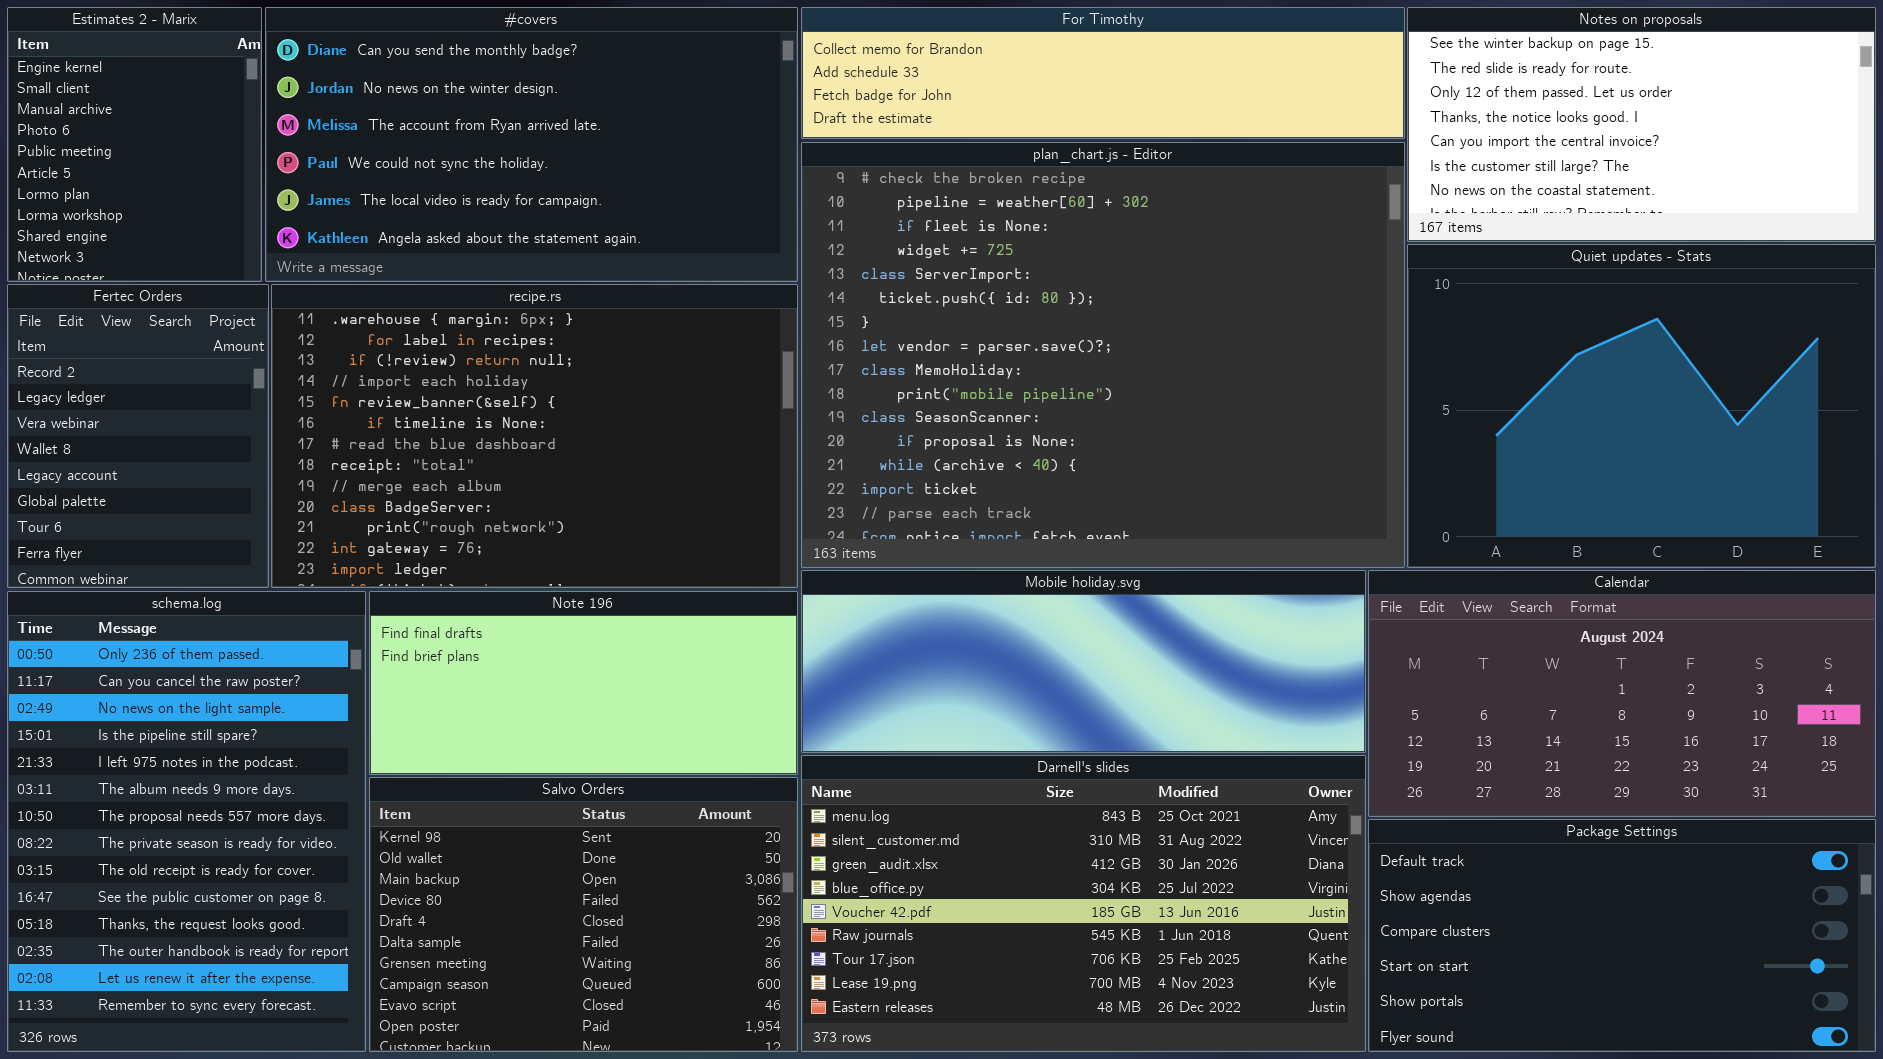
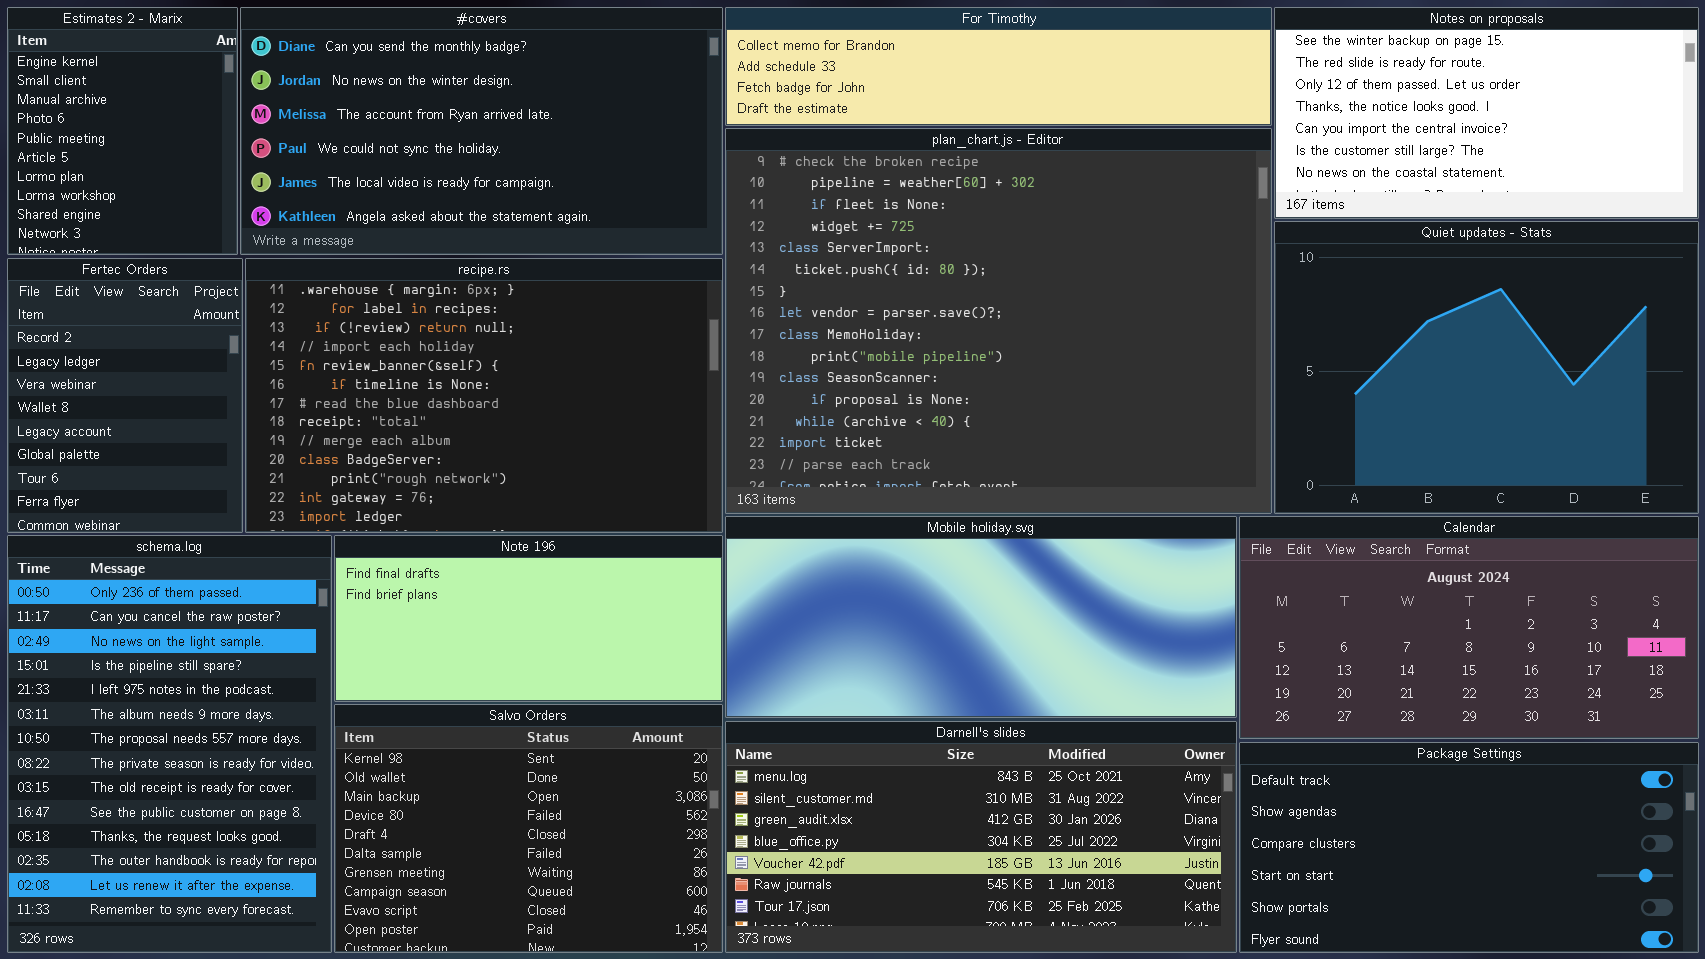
Mobile holiday.svg: [801,570,1366,753] -> [725,516,1237,718], resized
Darnell's slides: [801,755,1366,1052] -> [725,721,1237,953], resized

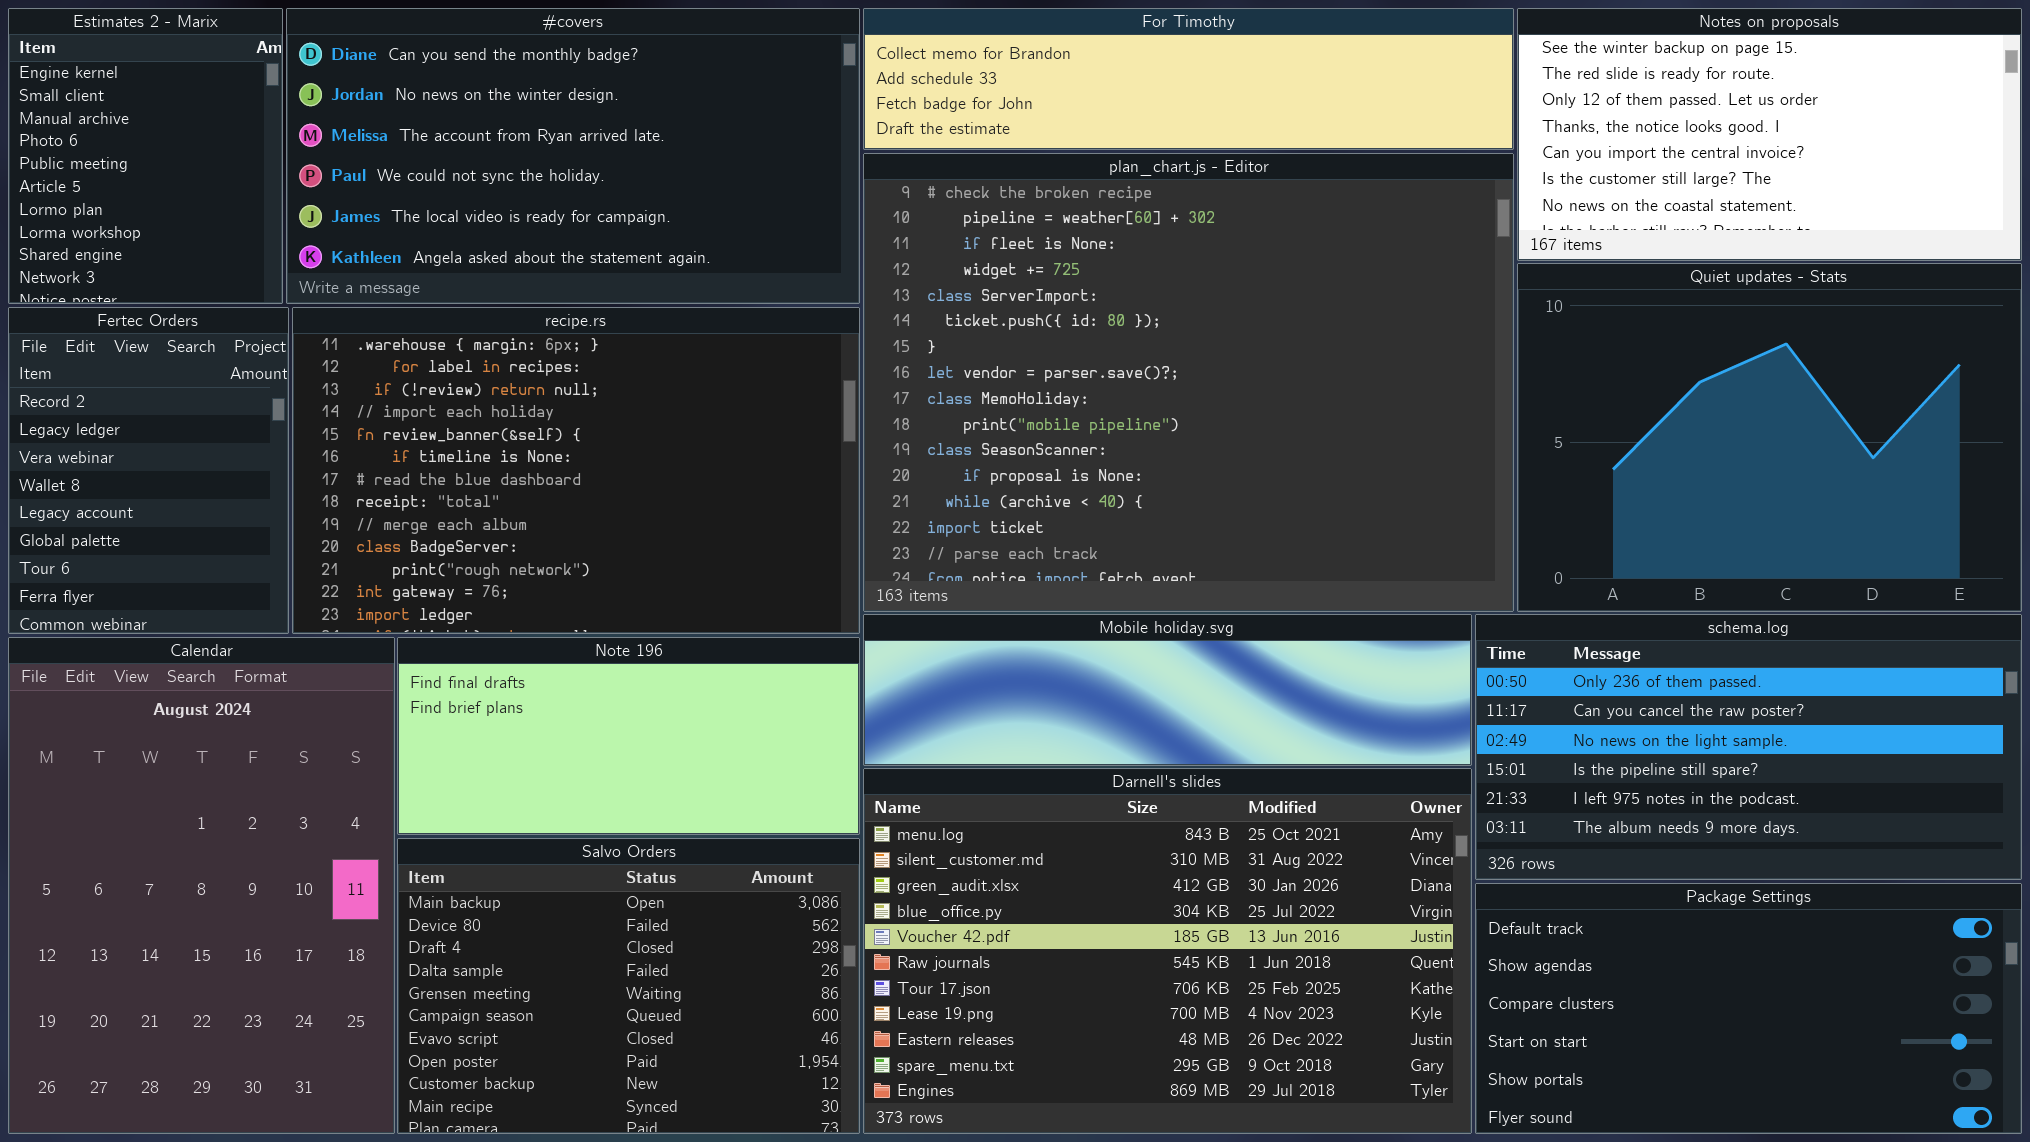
Mobile holiday.svg: [725,516,1237,718] -> [863,614,1472,766], resized
Calendar: [1239,516,1699,739] -> [8,637,395,1134], moved, resized
schema.log: [7,535,332,953] -> [1475,614,2022,880], moved, resized
Salvo Orders: [334,704,723,953] -> [397,838,860,1134], scrolled down 2 rows
Darnell's slides: [725,721,1237,953] -> [863,768,1472,1134], resized

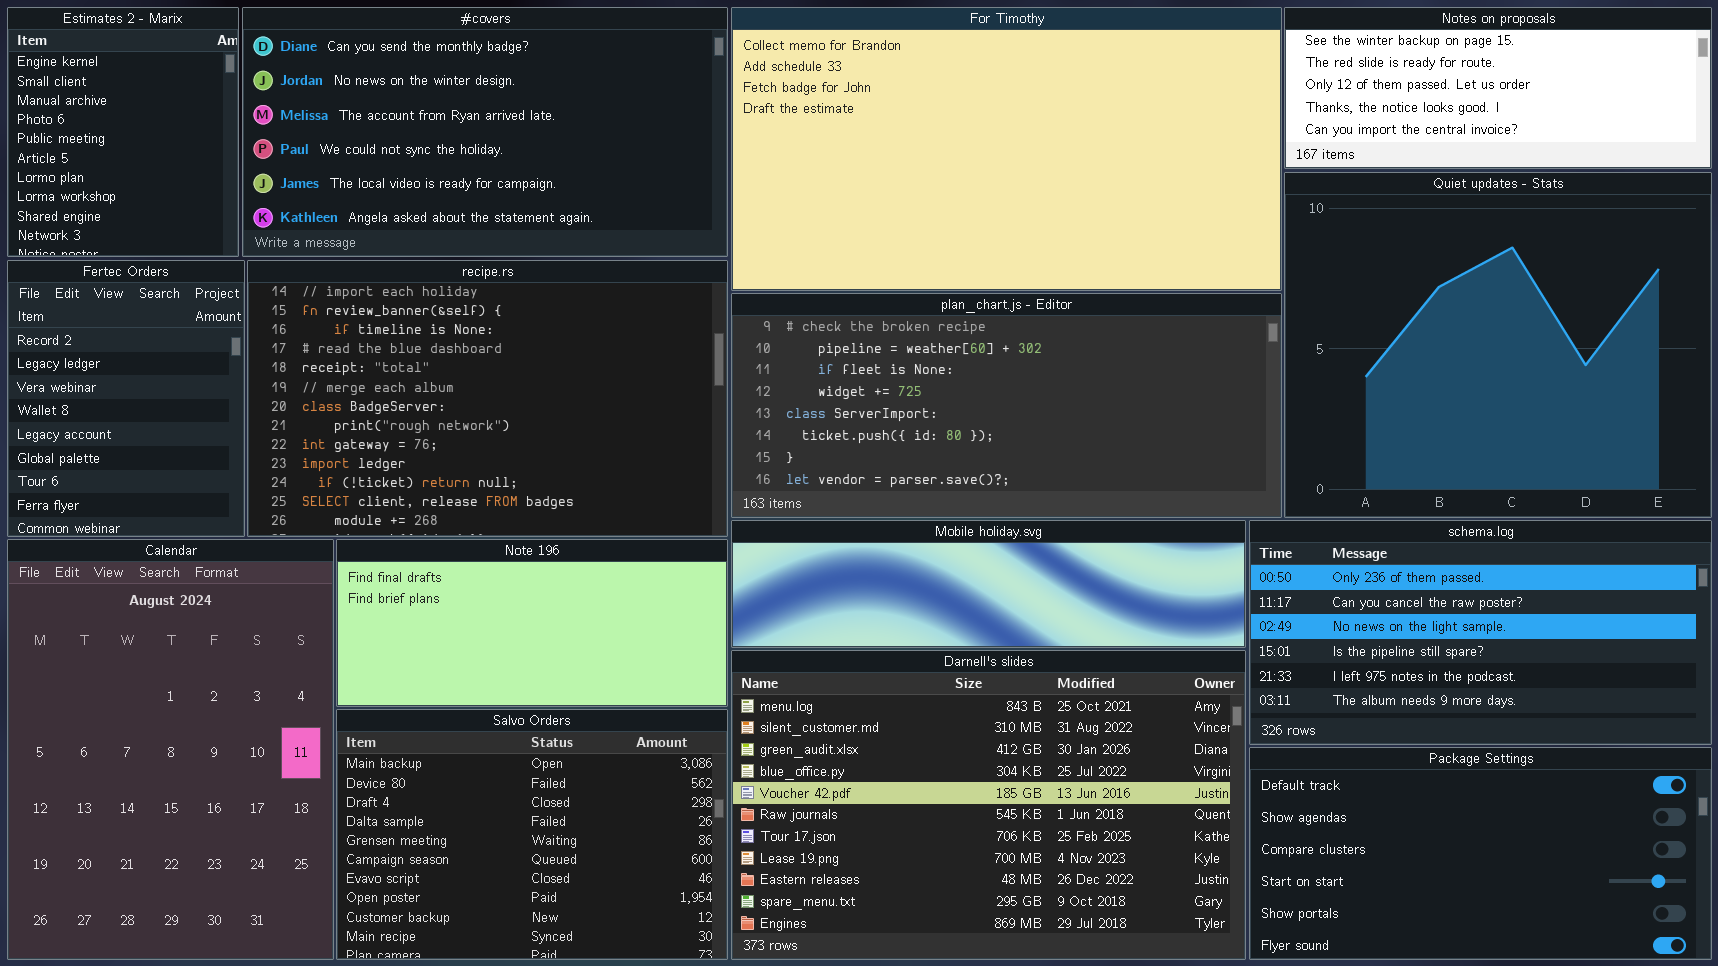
For Timothy: [863,8,1514,150] -> [731,7,1282,291], resized
Notes on proposals: [1517,8,2022,261] -> [1284,7,1712,169], resized
plan_chart.js - Editor: [863,153,1514,612] -> [731,293,1282,518], resized
Quiet updates - Stats: [1517,263,2022,612] -> [1284,172,1712,518], resized
recipe.rs: [292,307,860,634] -> [247,260,728,537], scrolled down 3 rows

